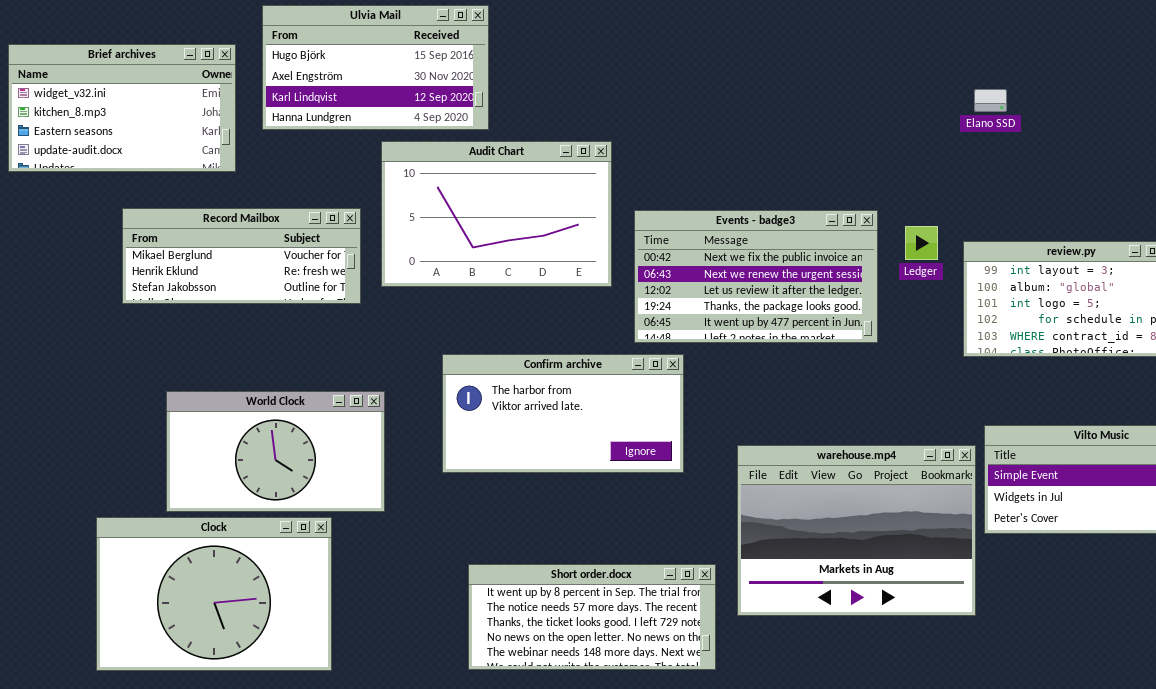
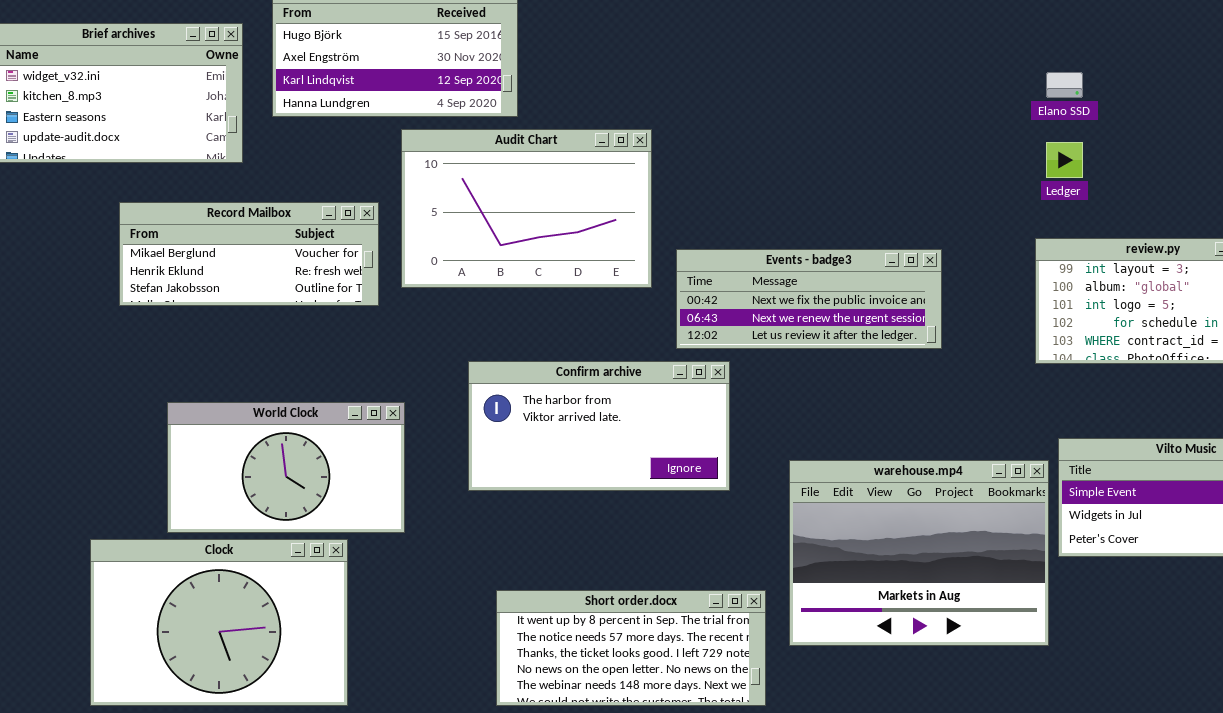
Events - badge3: [634,210,878,343] -> [676,249,942,349], resized
Ledger: [905,226,938,260] -> [1046,142,1083,178], moved

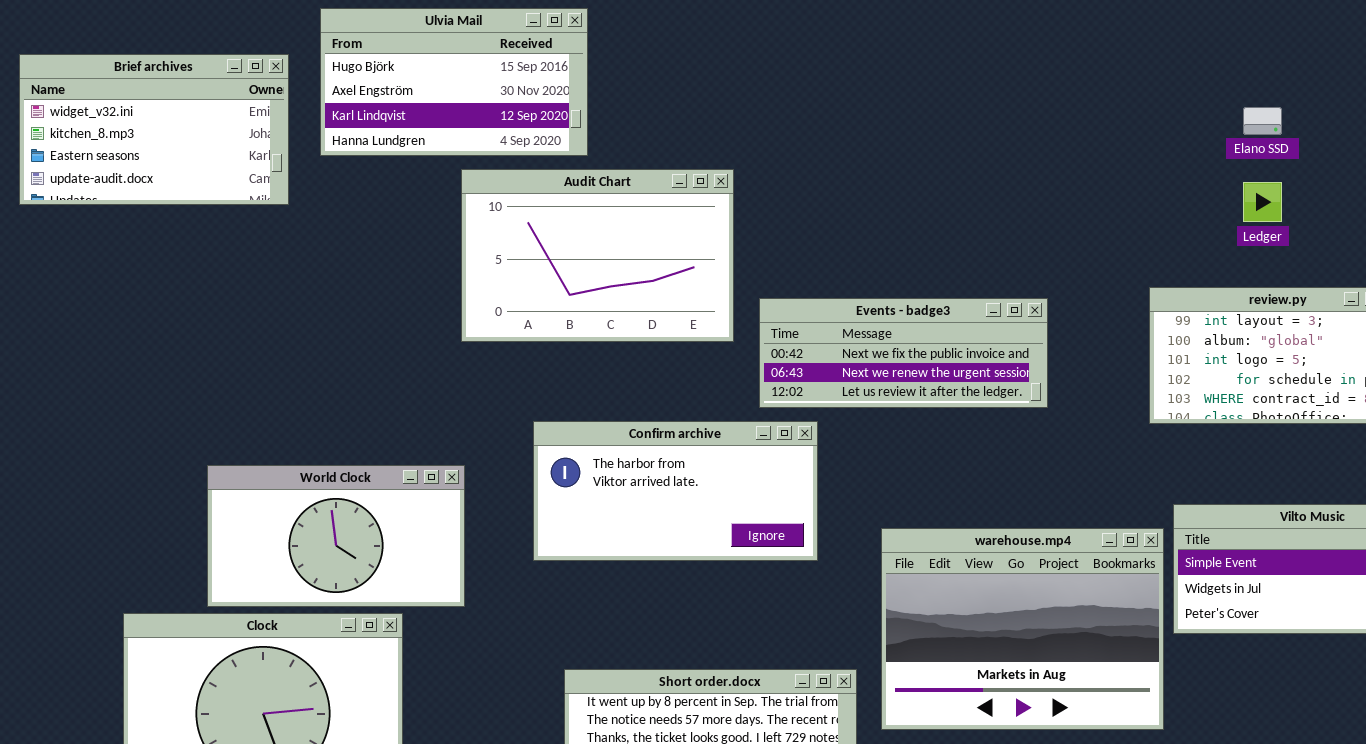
Elano SSD: [1046,72,1083,98] -> [1243,107,1282,135], moved
Ledger: [1046,142,1083,178] -> [1243,182,1282,222], moved
Record Mailbox: [119,202,379,306] -> none, closed

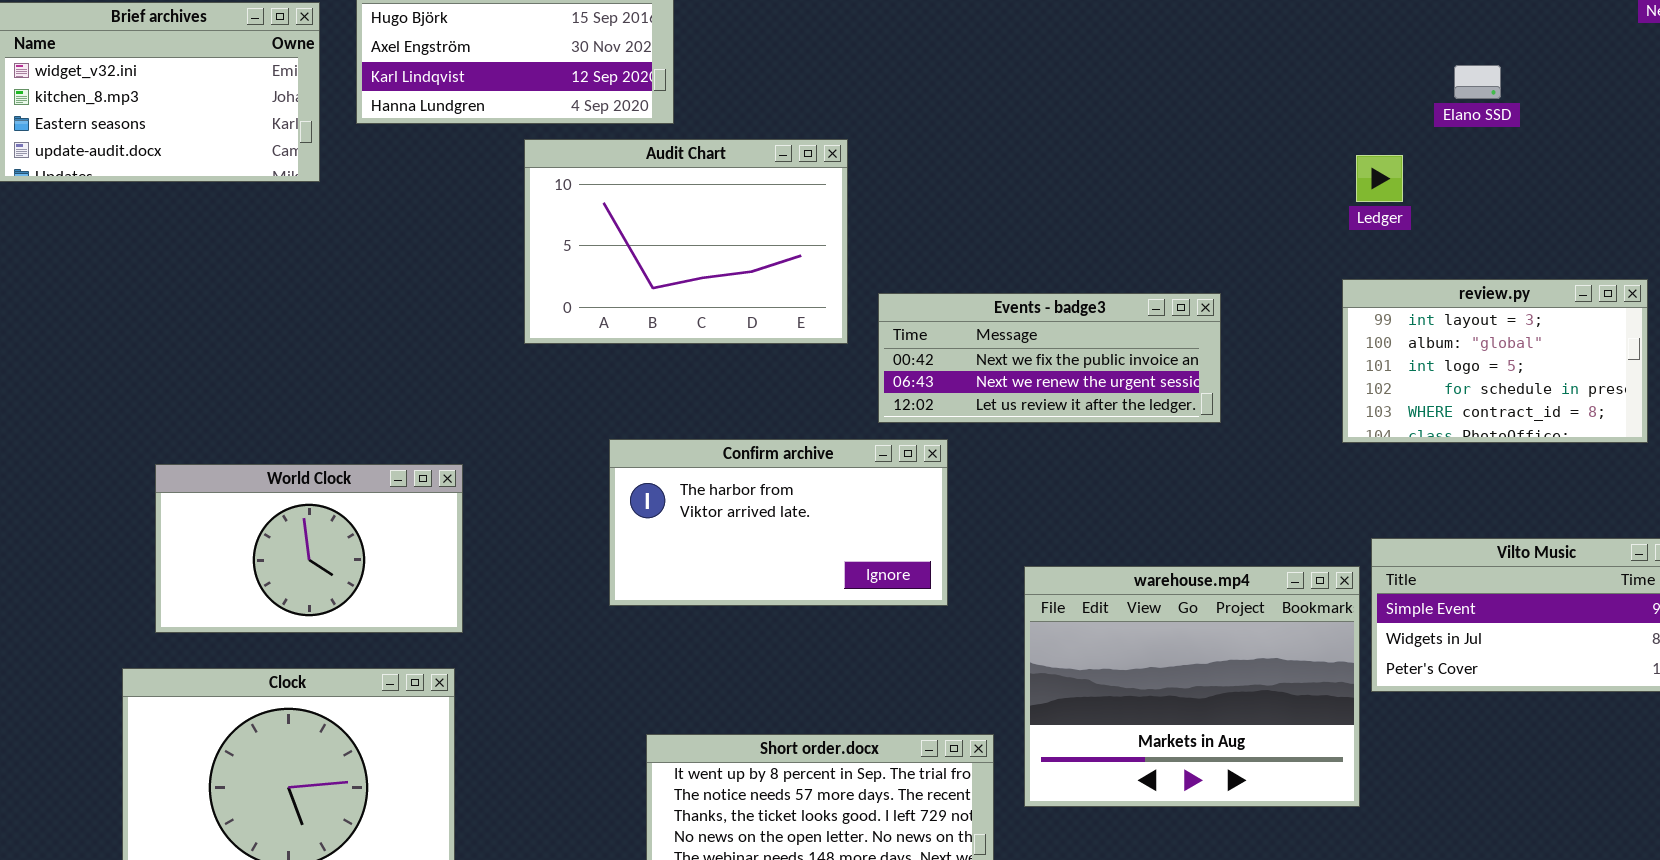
Ledger: [1243,182,1282,222] -> [1356,155,1403,202], moved
World Clock: [207,465,465,607] -> [155,464,463,633], moved

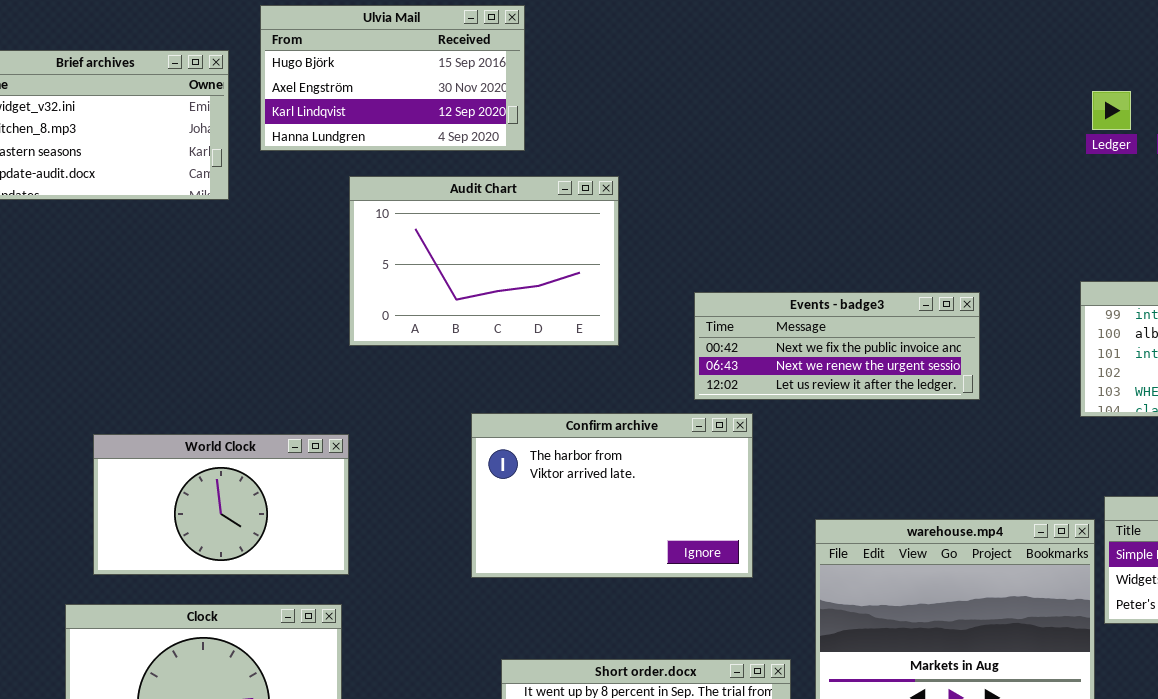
Audit Chart: [524,139,848,344] -> [349,176,619,346], moved
Ledger: [1356,155,1403,202] -> [1092,91,1131,130], moved
Confirm archive: [609,439,948,606] -> [471,413,753,578], resized

